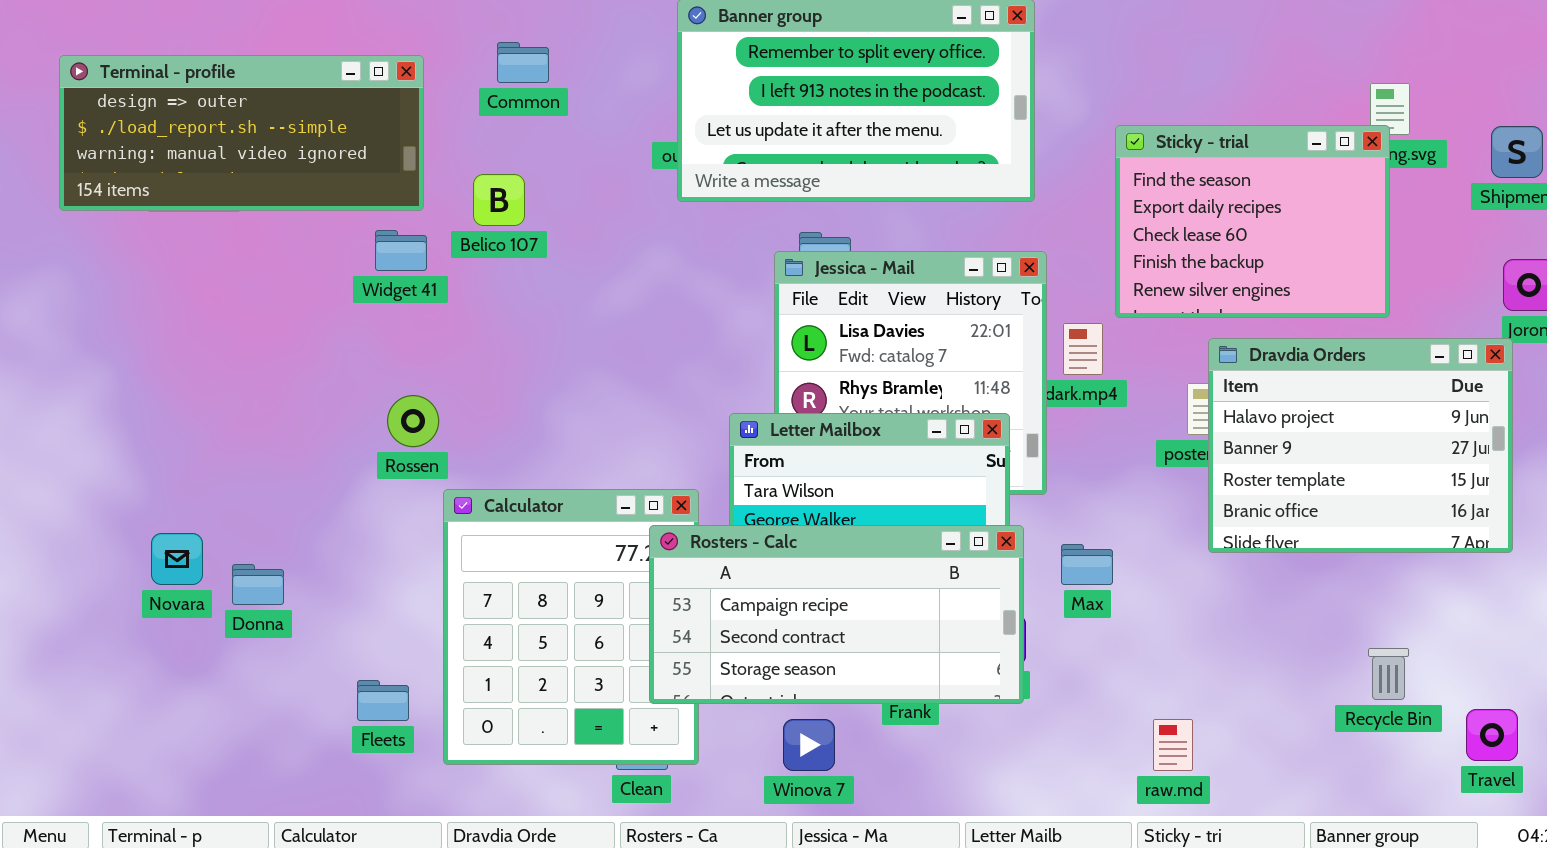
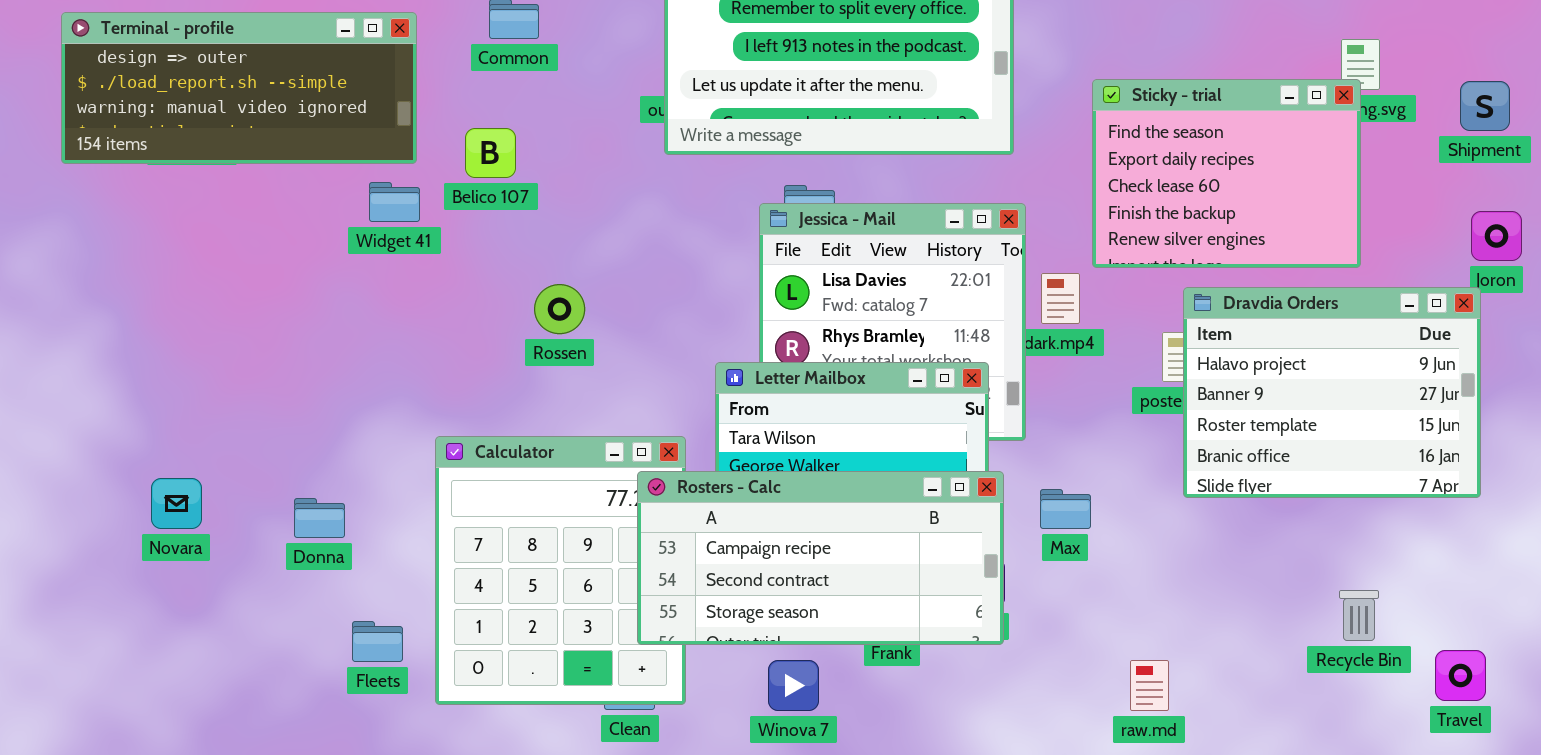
Rossen: [387,395,439,447] -> [534,284,585,334], moved
Donna: [232,564,284,605] -> [294,498,345,538], moved

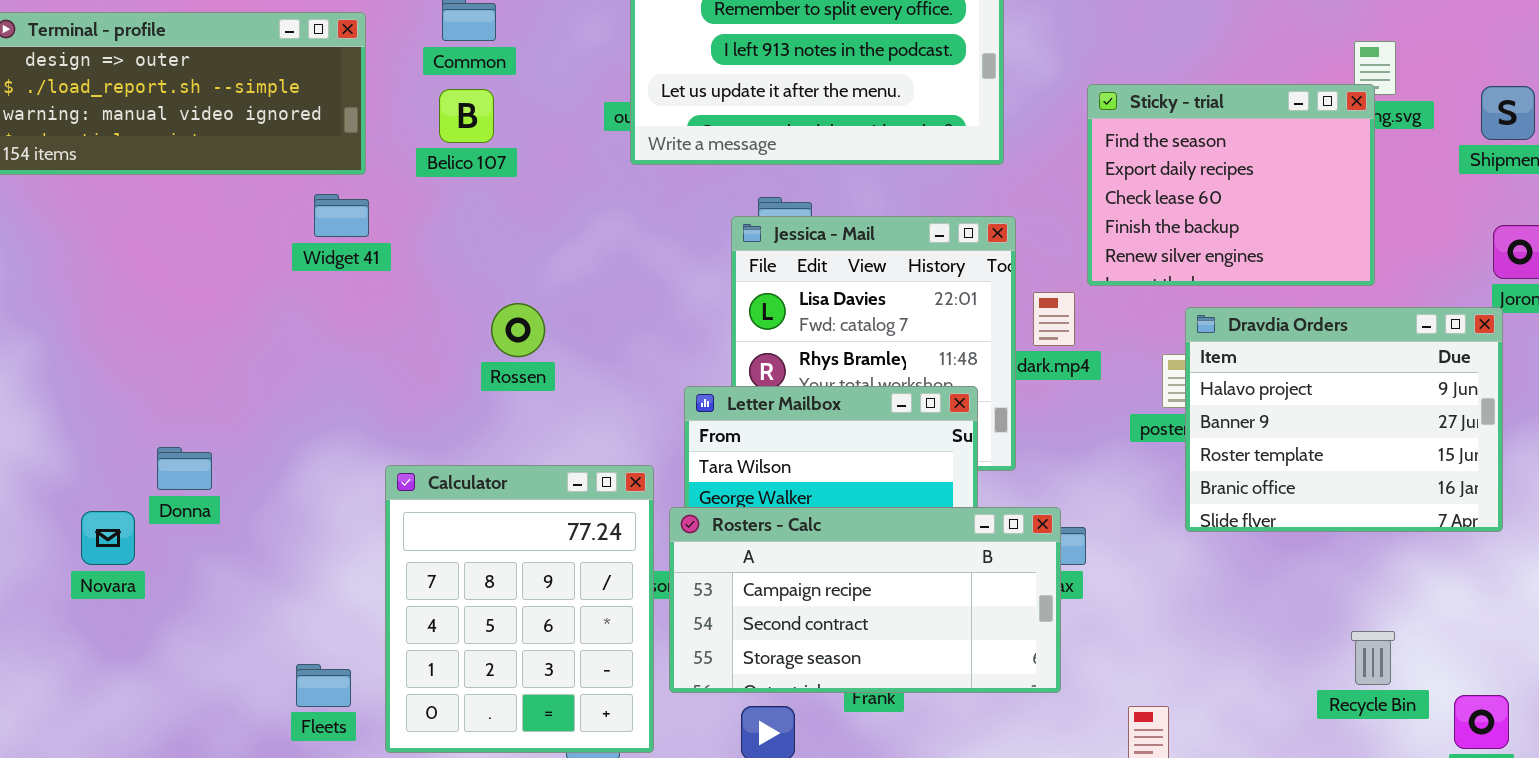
Belico 107: [465,128,516,178] -> [439,89,494,143], moved
Rosters - Calc: [637,471,1004,645] -> [669,507,1061,693], moved
Donna: [294,498,345,538] -> [157,447,212,490], moved

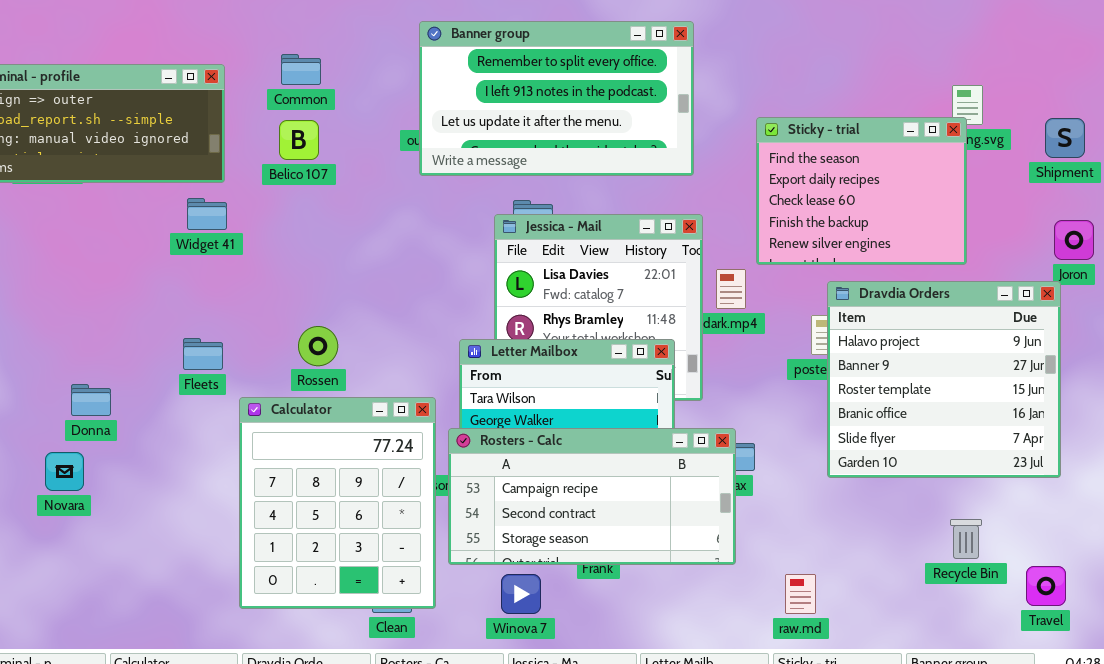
Rossen: [491,303,545,357] -> [298,326,338,366], moved
Dravdia Orders: [1185,307,1503,532] -> [827,281,1061,478], resized
Novara: [81,511,135,565] -> [45,452,84,491], moved
Fleets: [296,664,351,707] -> [183,338,223,370], moved

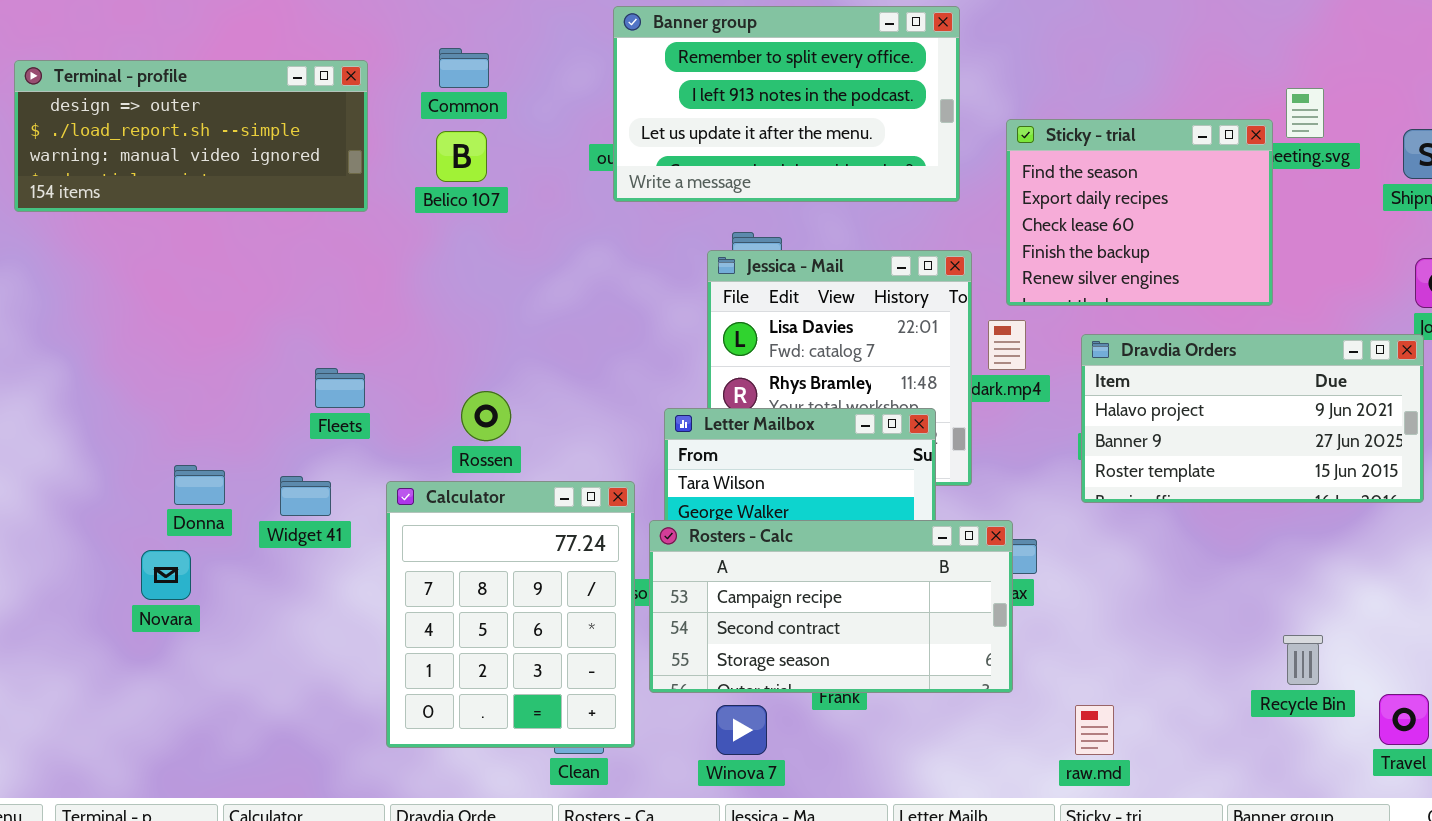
Sticky - trial: [756,117,967,265] -> [1006,119,1273,306], moved
Widget 41: [187,198,227,230] -> [280,476,331,516], moved
Dravdia Orders: [827,281,1061,478] -> [1081,334,1424,503], resized
Fleets: [183,338,223,370] -> [315,368,365,408], moved

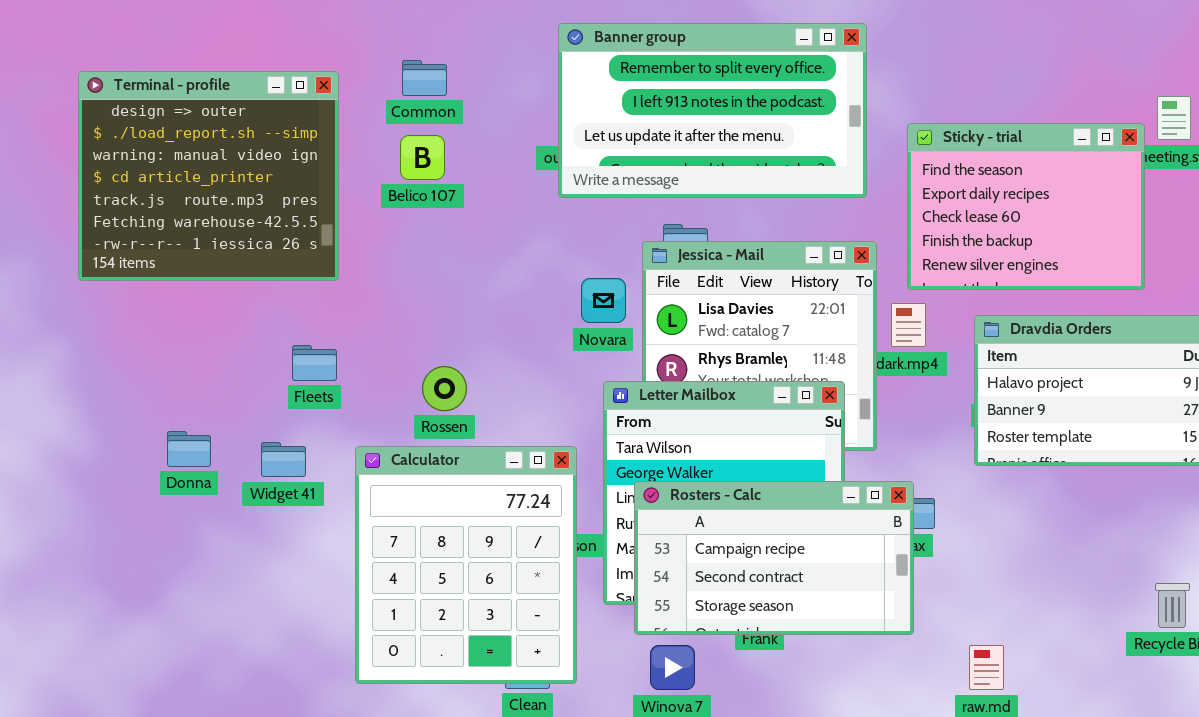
Terminal - profile: [14,60,368,212] -> [78,71,339,281], resized
Rosters - Calc: [649,520,1013,693] -> [634,481,914,635], resized
Novara: [141,550,191,600] -> [581,278,626,323], moved

